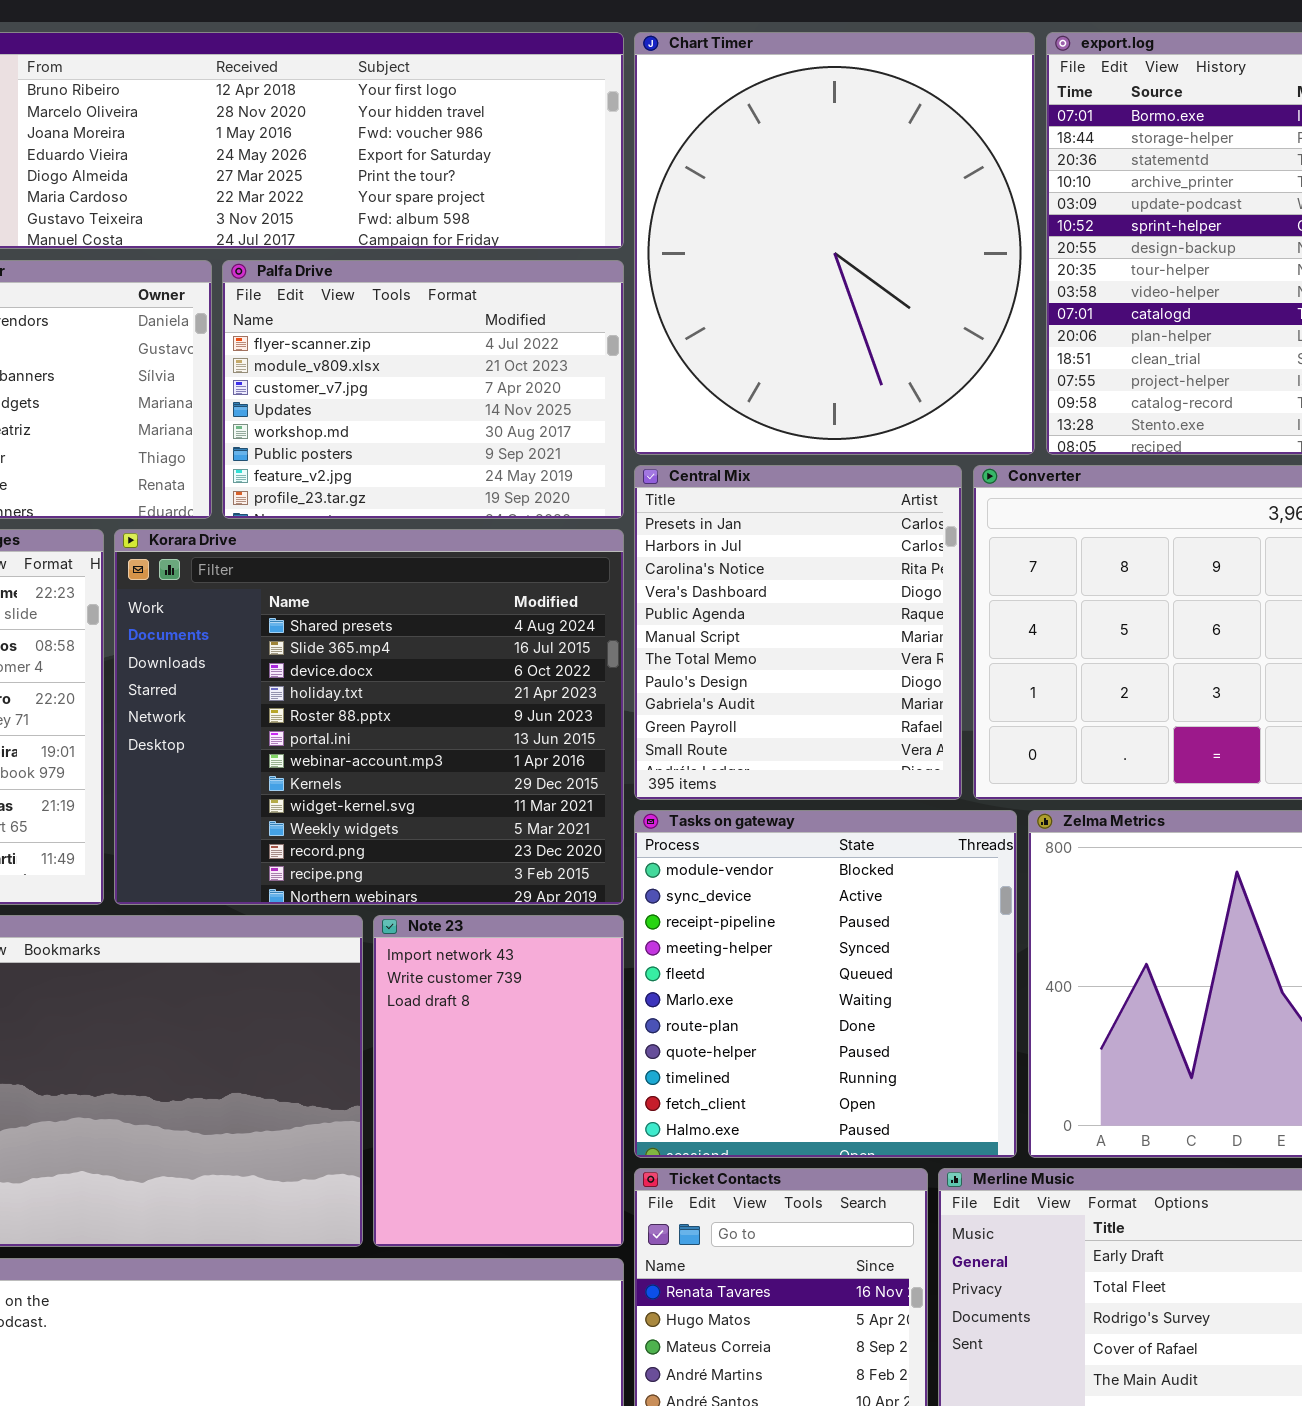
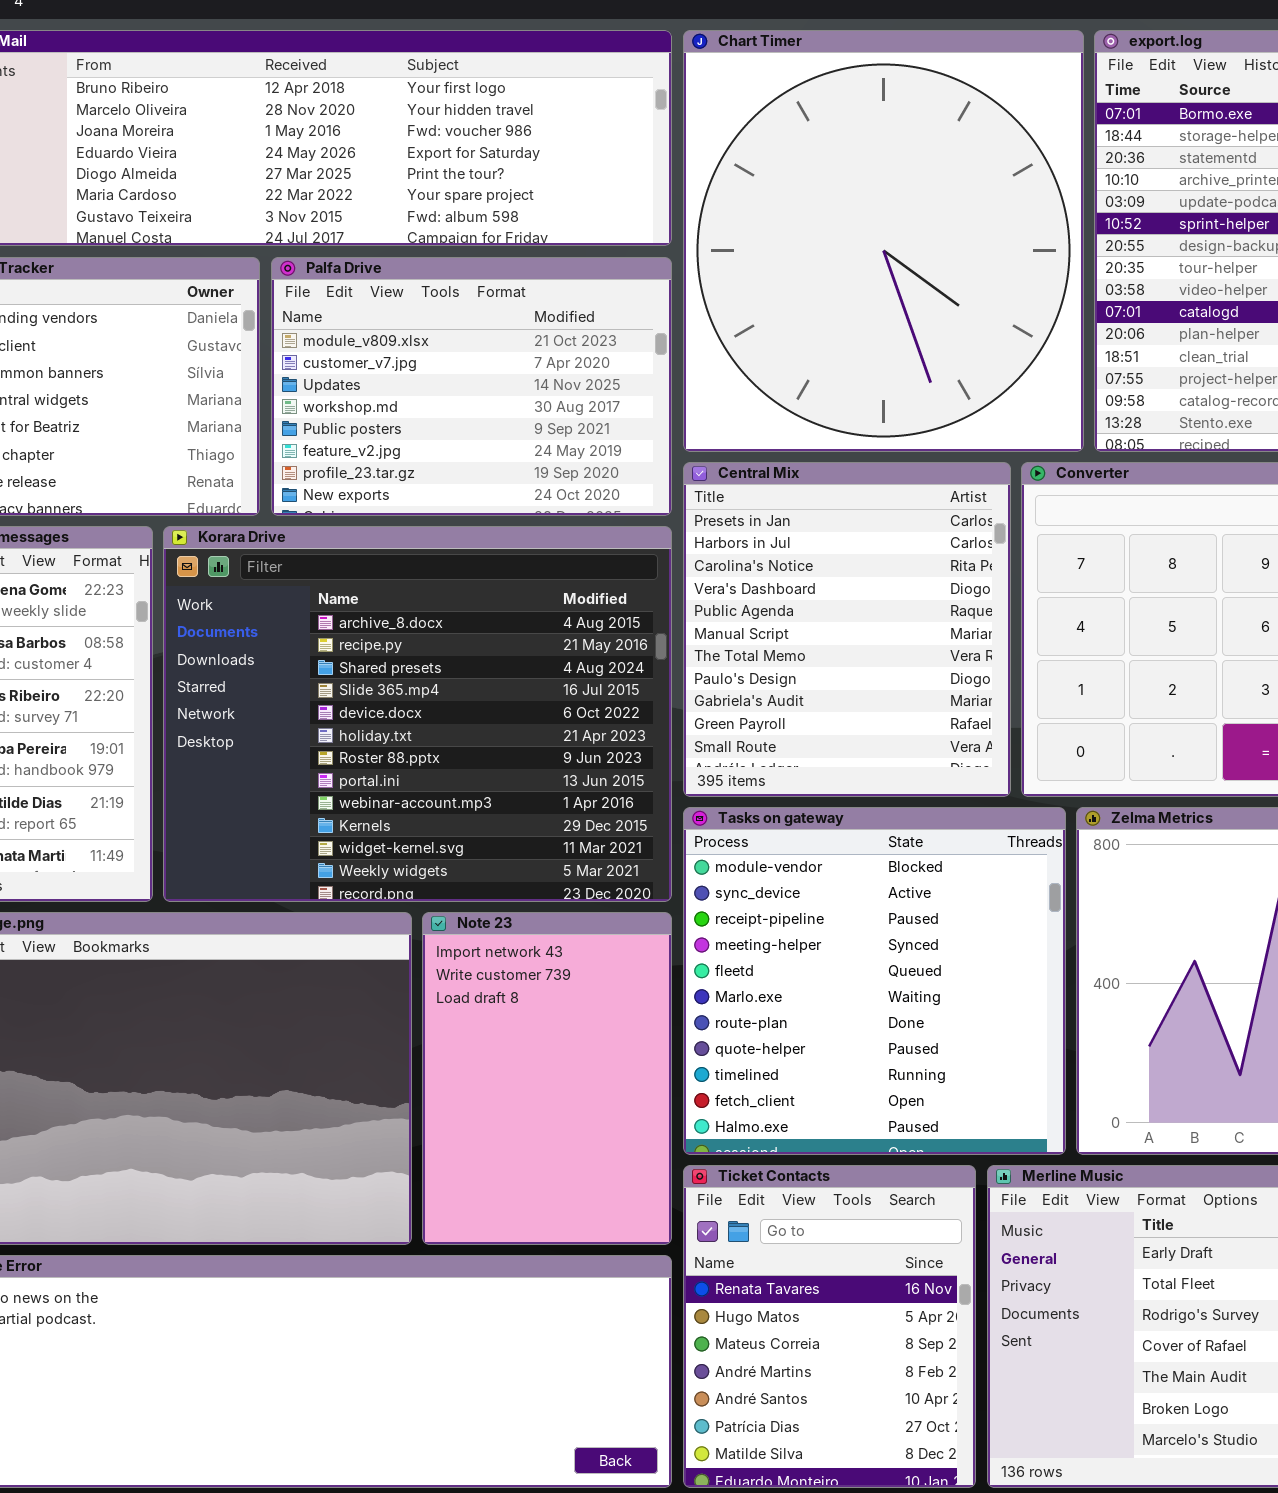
Palfa Drive: [222,260,624,519] -> [271,257,672,516], scrolled down 1 row
Korara Drive: [114,529,624,905] -> [163,526,672,902], scrolled up 2 rows

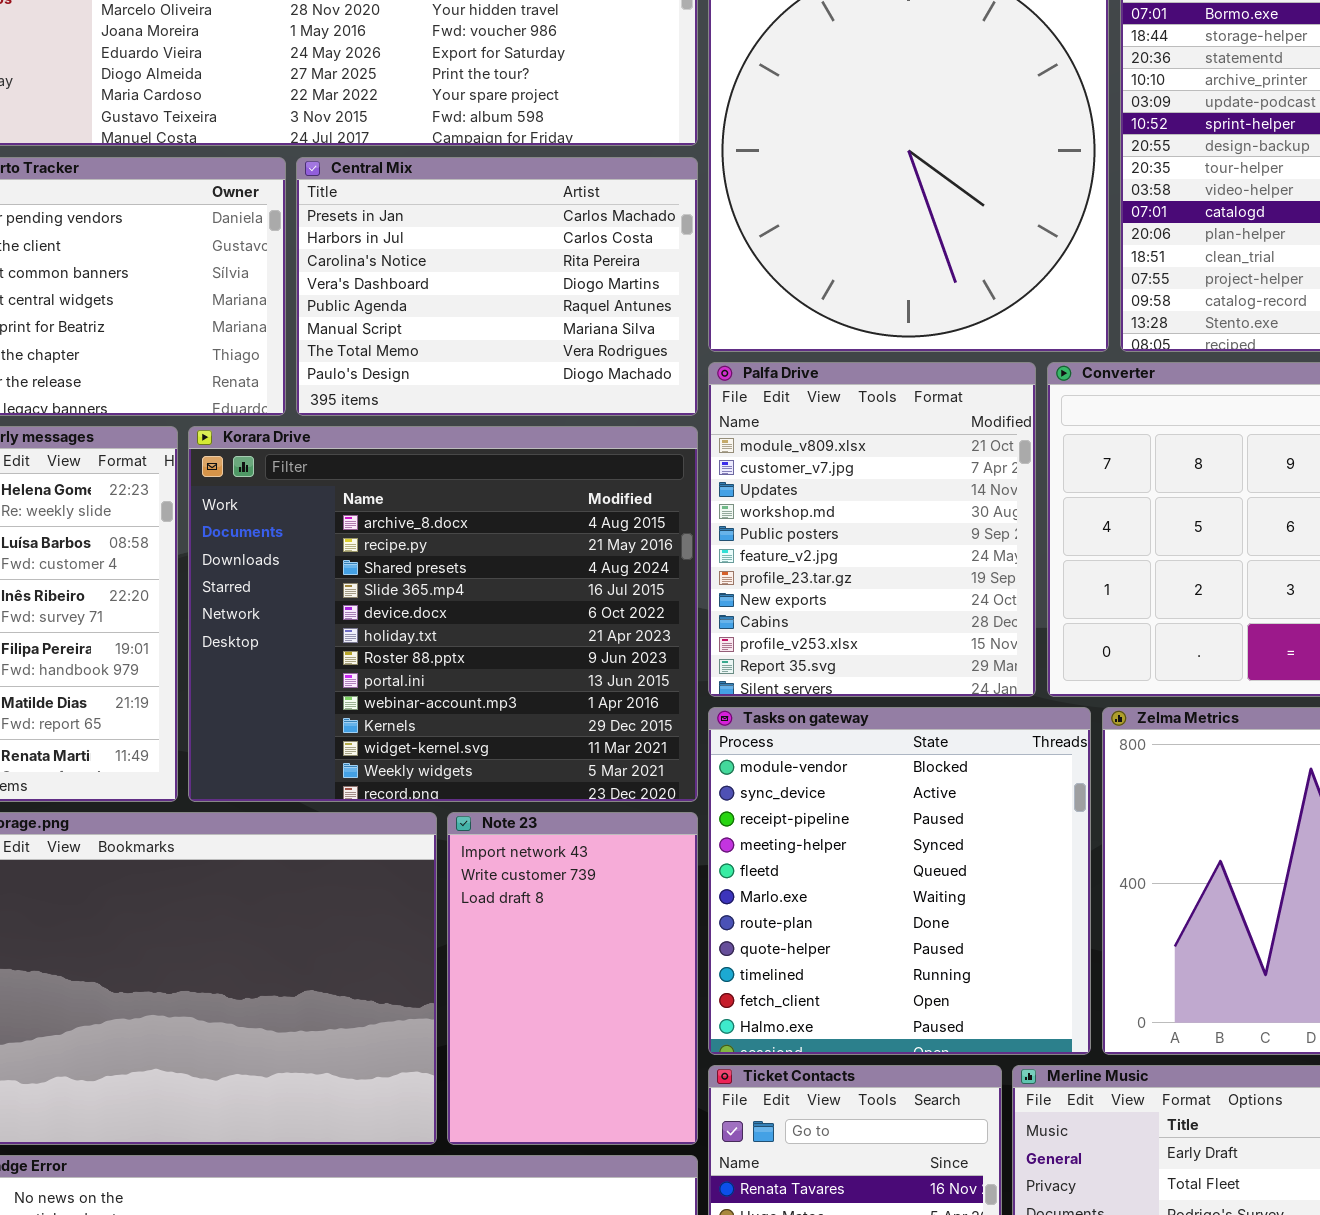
Palfa Drive: [271,257,672,516] -> [708,362,1036,697], moved, resized
Central Mix: [683,462,1011,797] -> [296,157,698,416], moved, resized

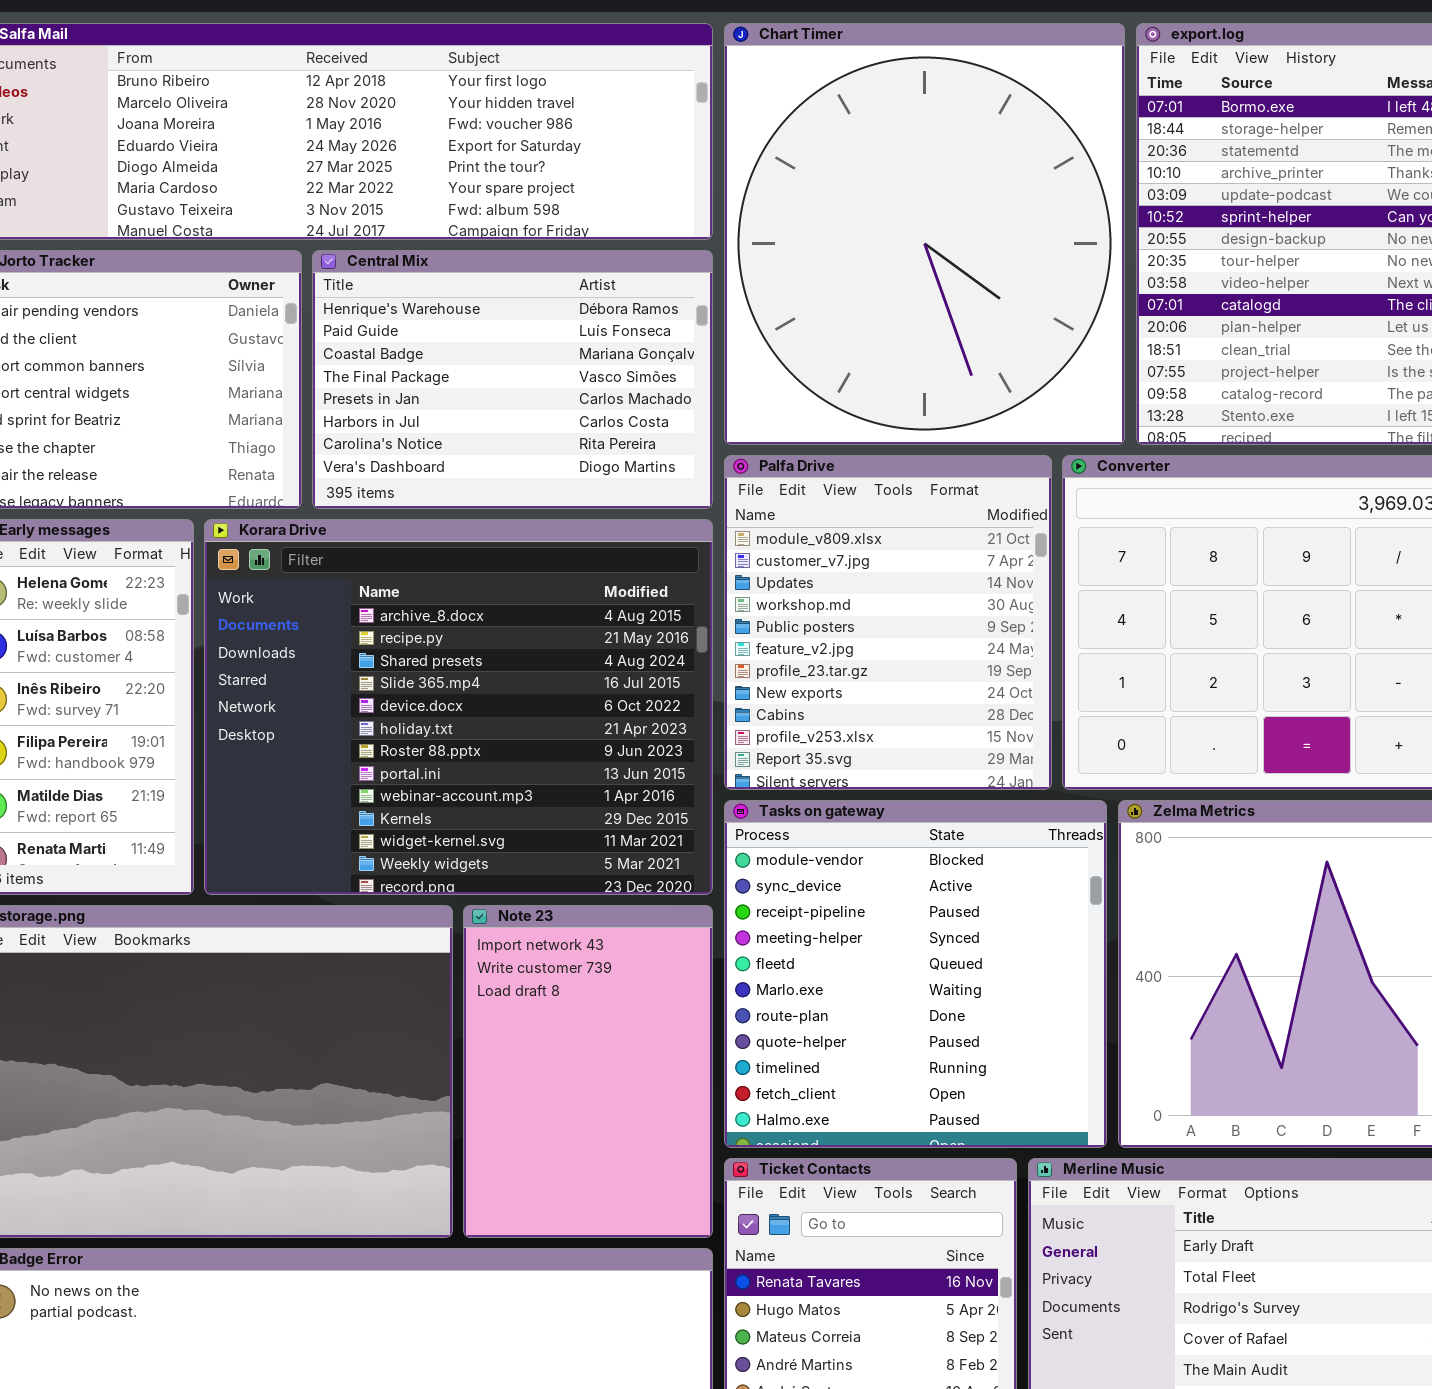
Central Mix: [296,157,698,416] -> [312,250,713,509], scrolled up 4 rows

